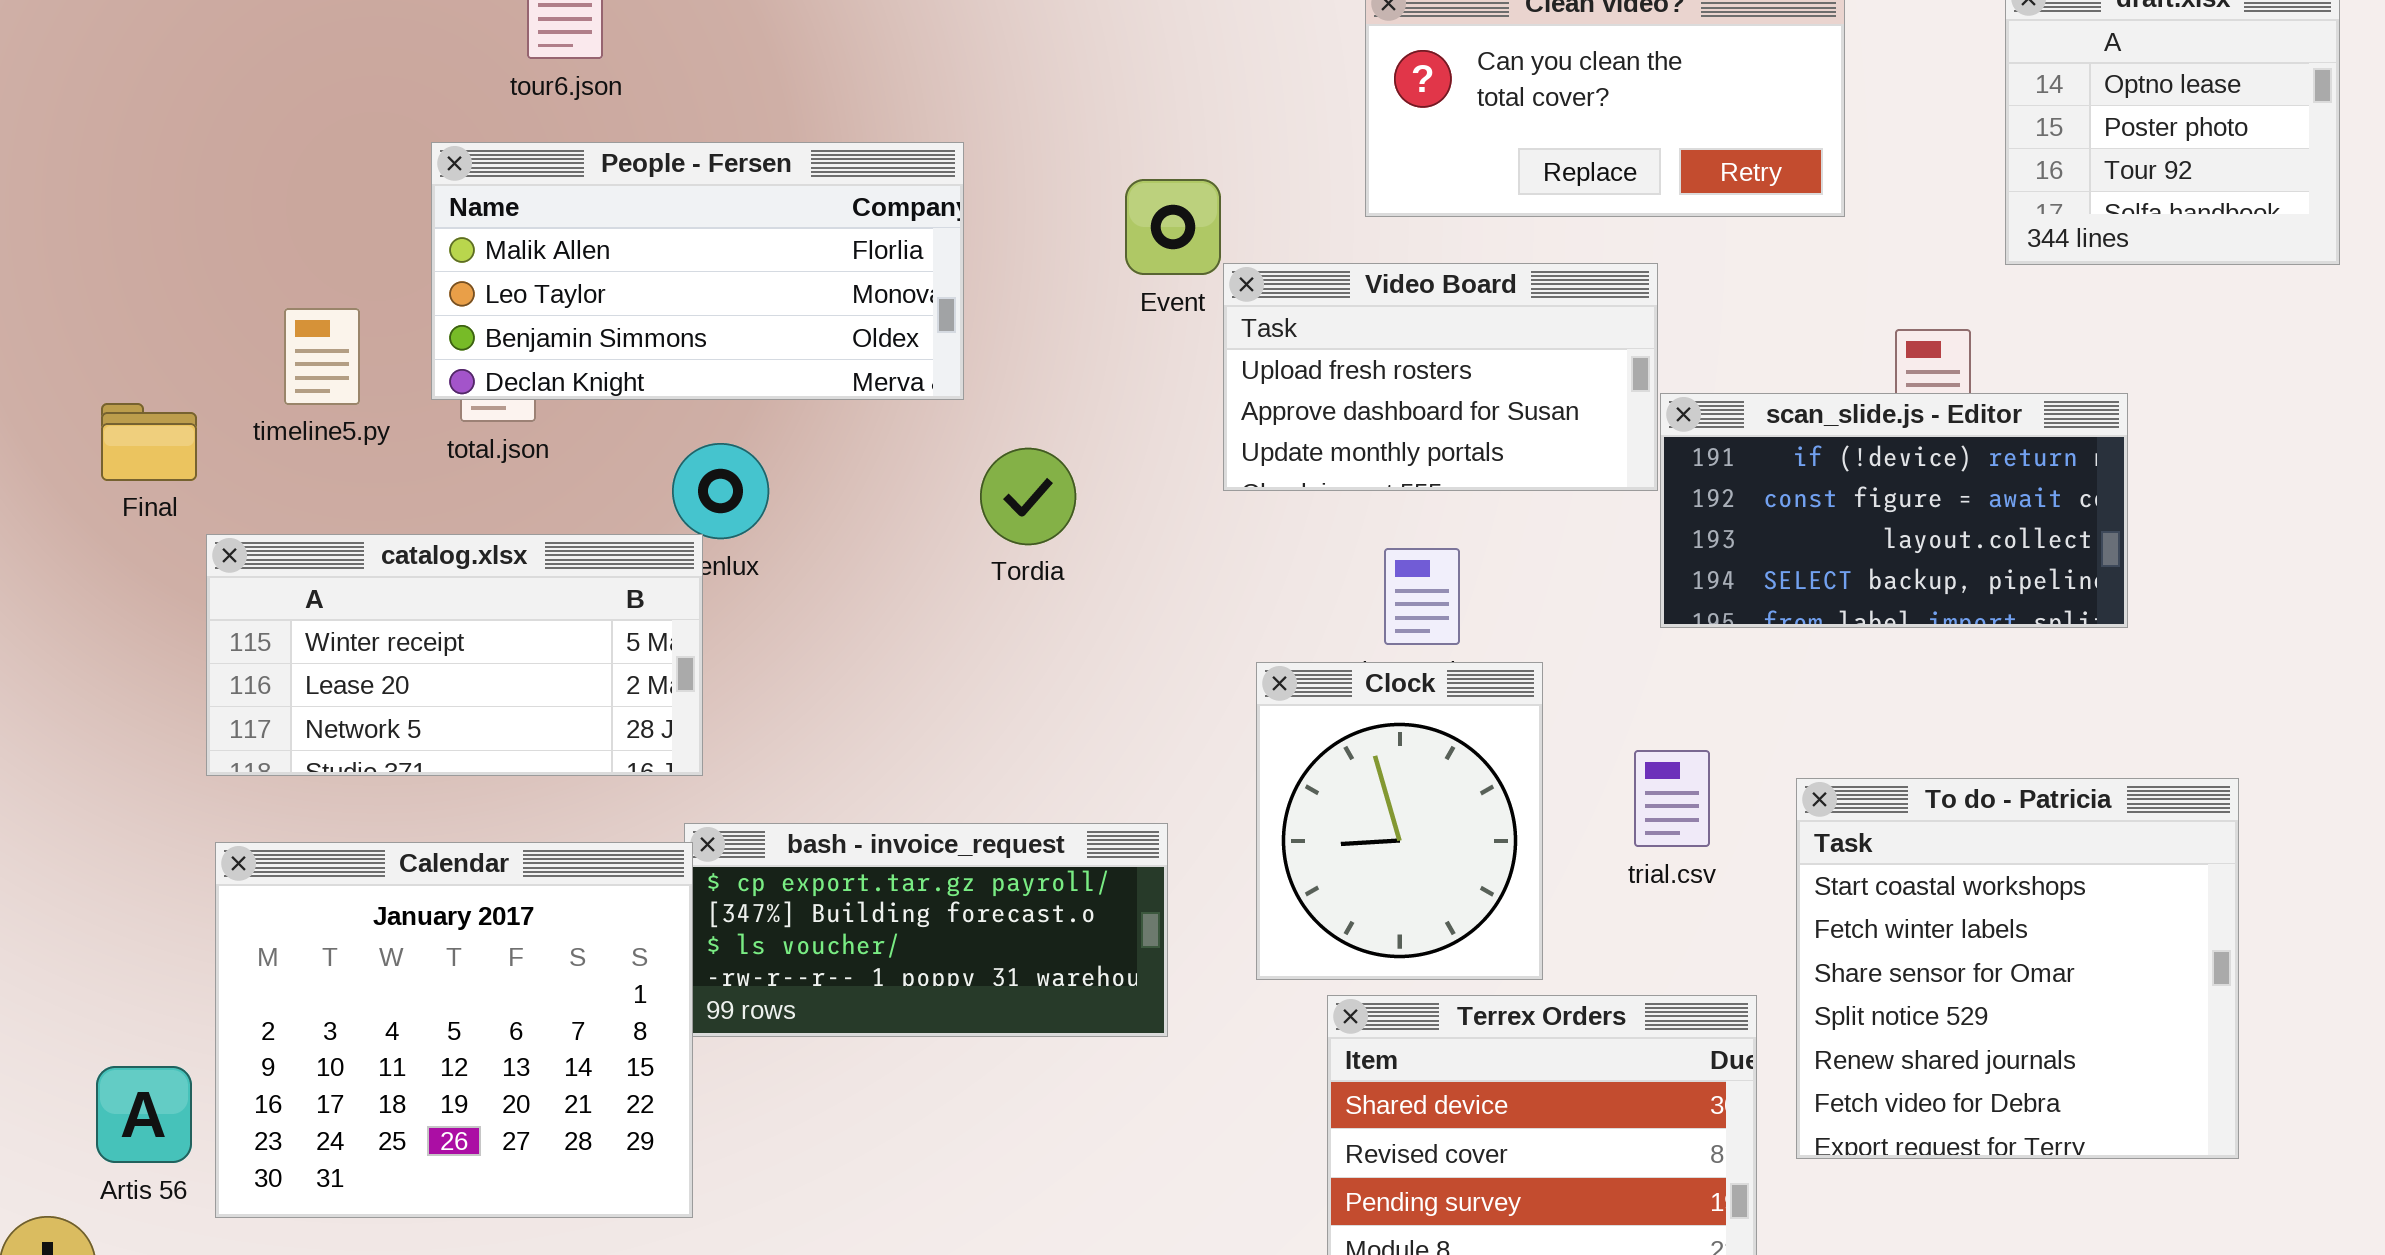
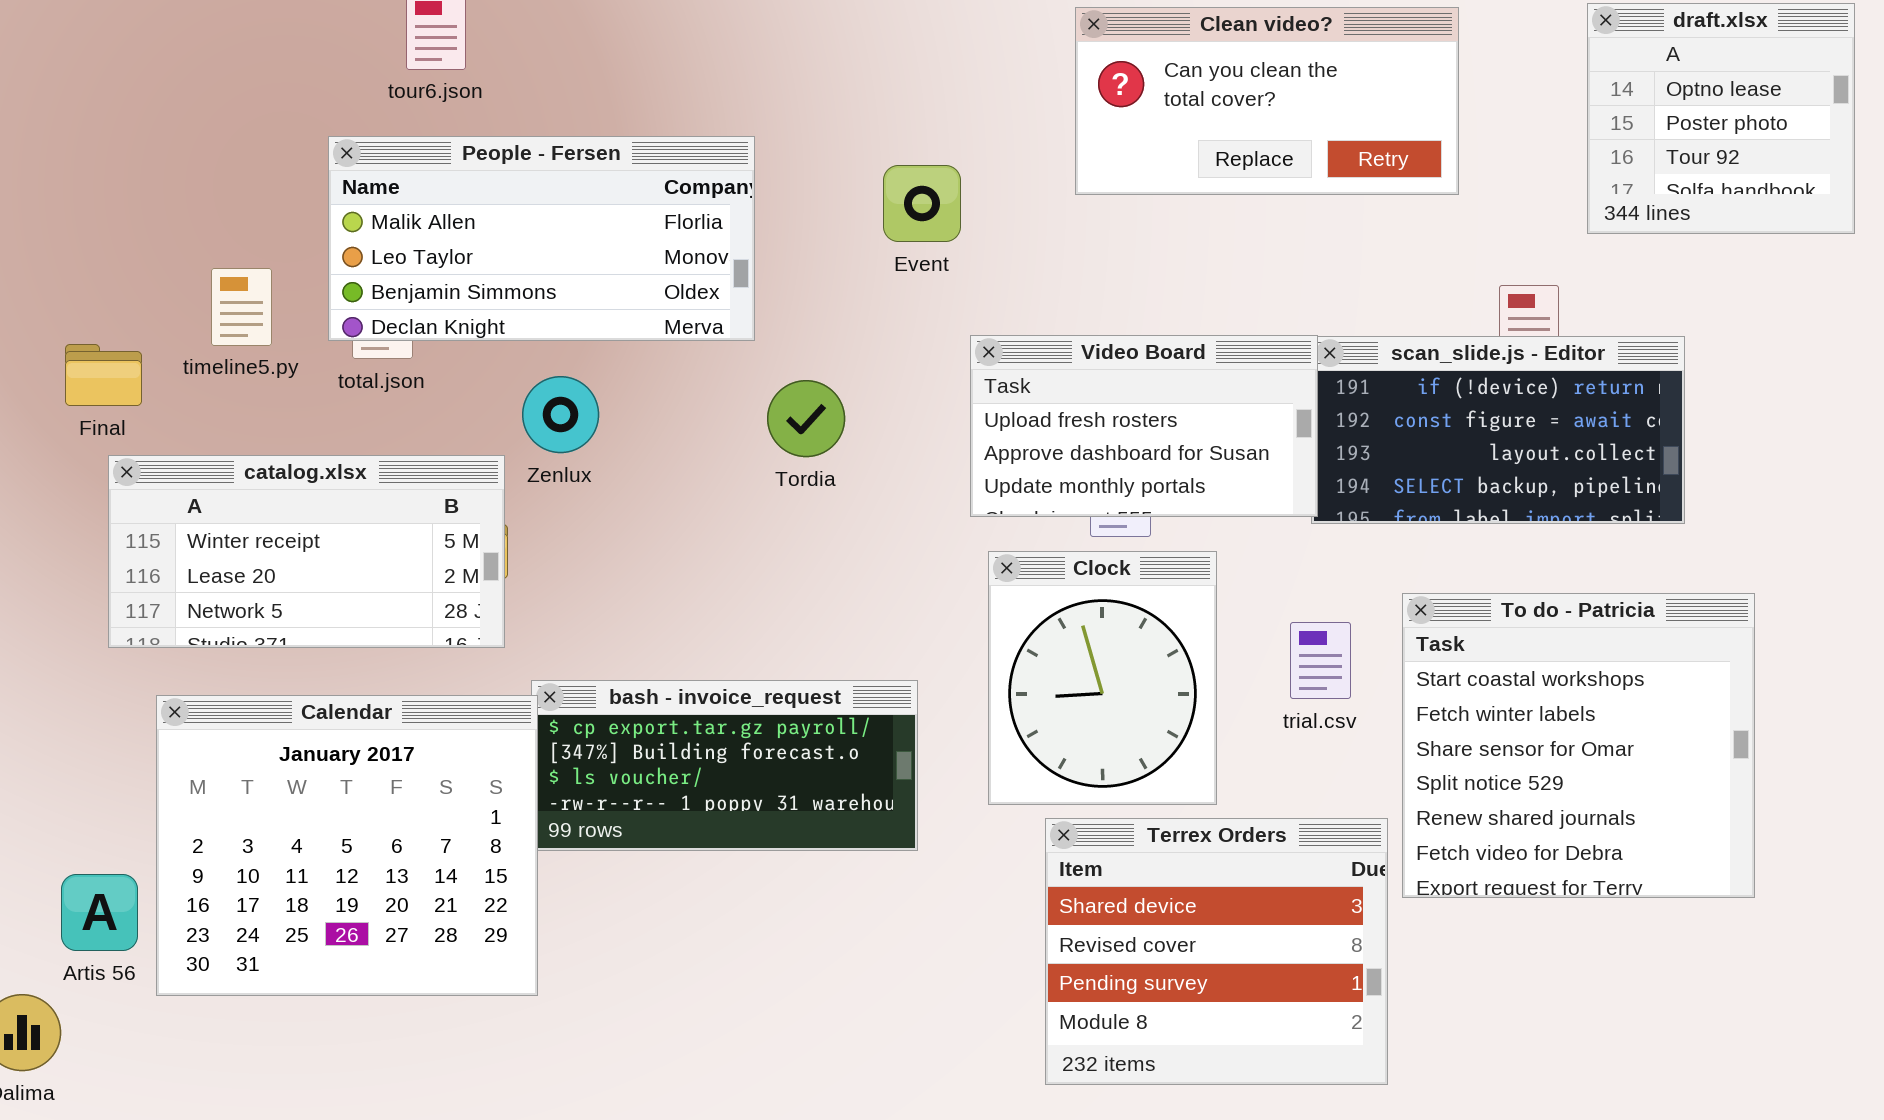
Video Board: [1223,263,1658,491] -> [970,335,1318,517], moved
catalog.xlsx: [206,534,703,776] -> [108,455,505,648], moved
To do - Patricia: [1796,778,2239,1159] -> [1402,593,1755,898], moved

